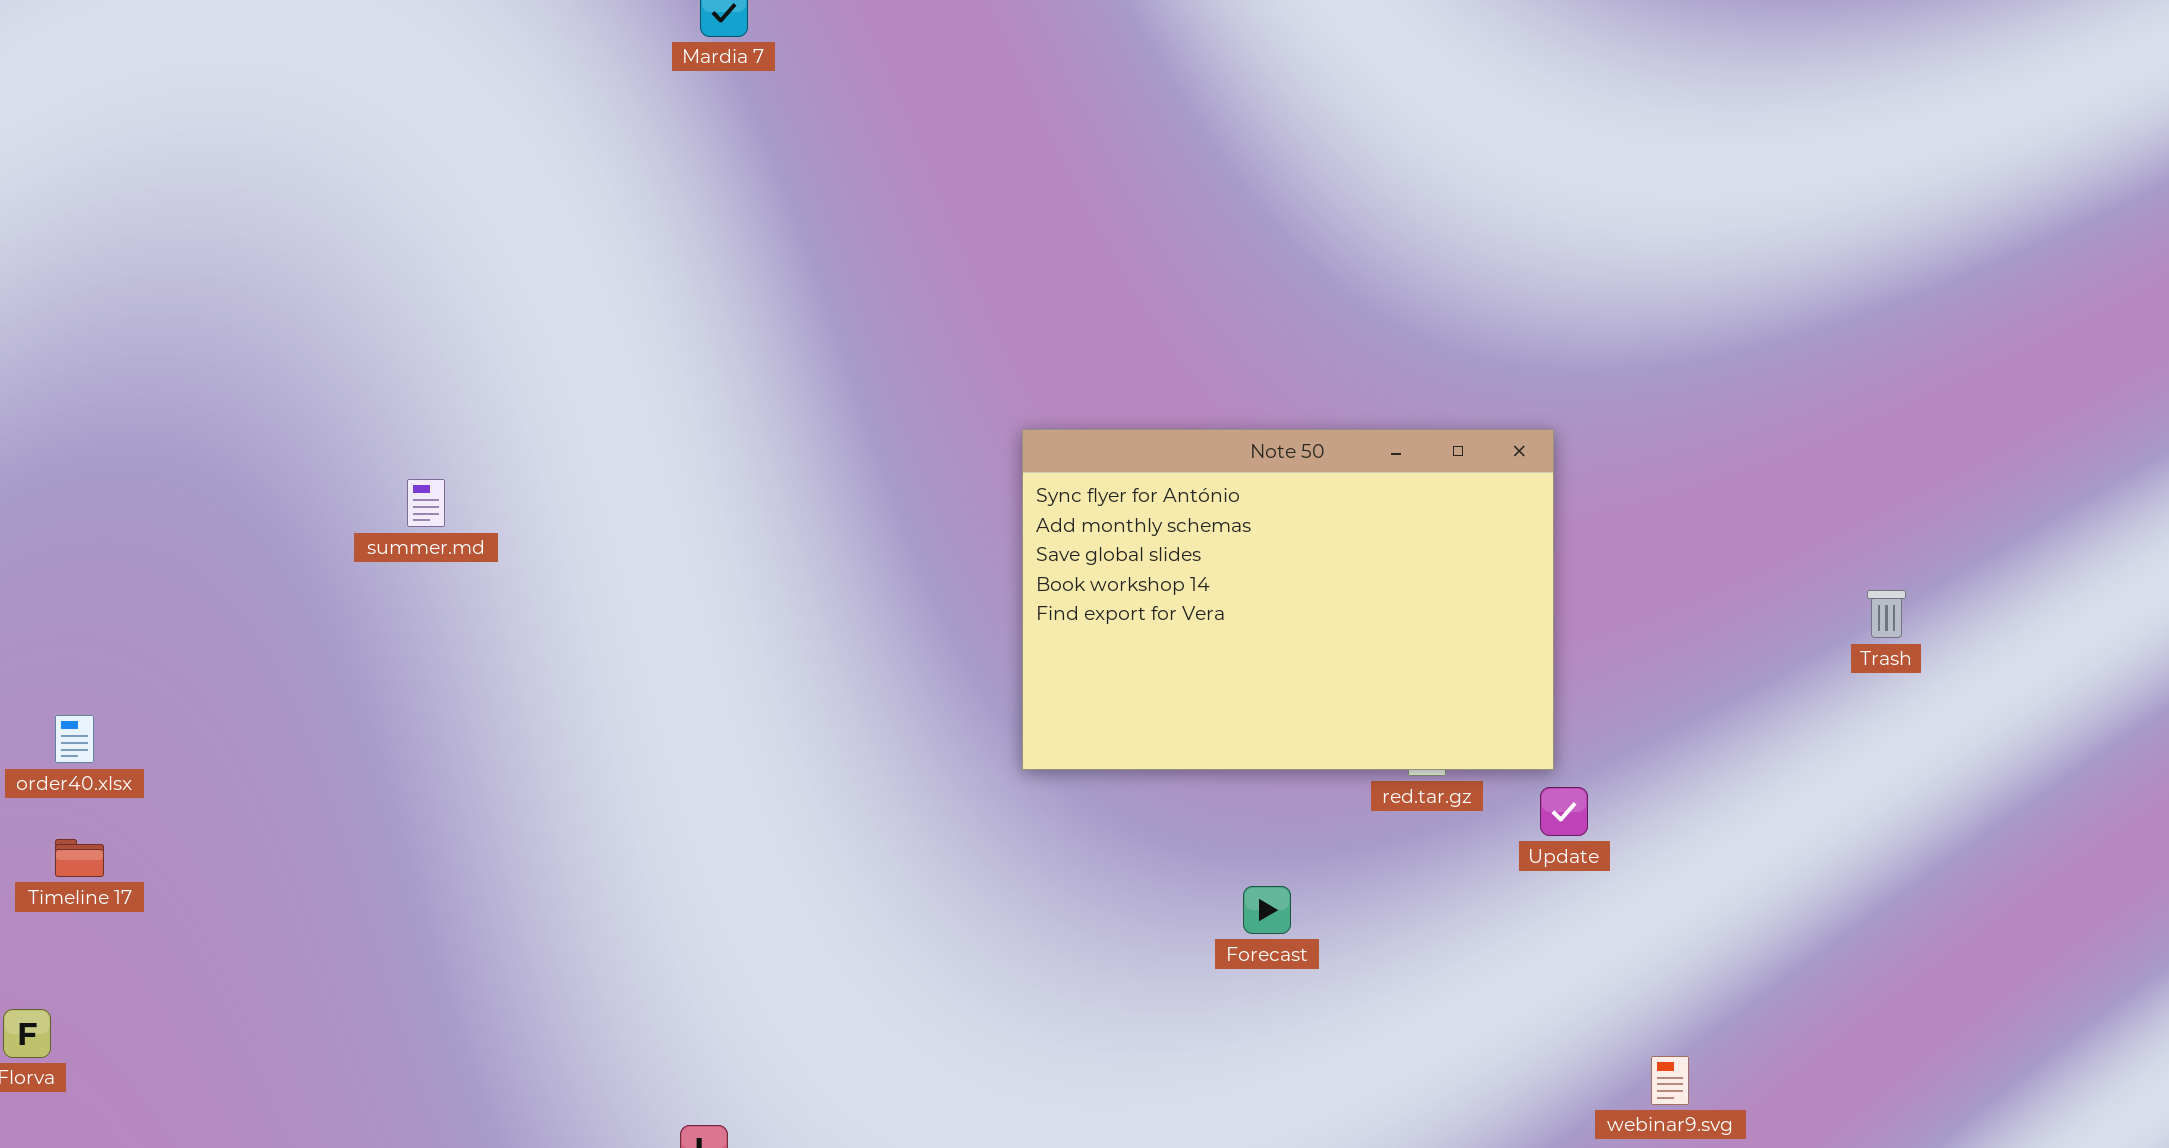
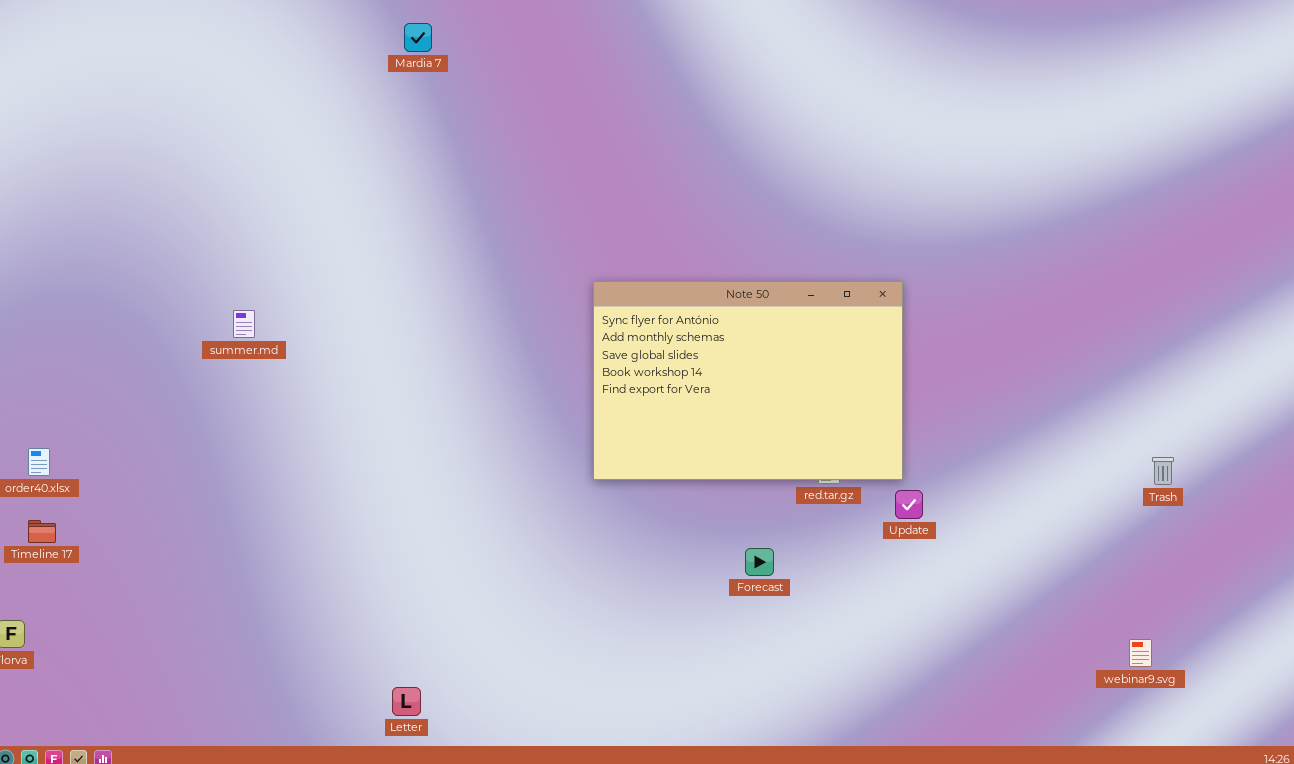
Trash: [1867,590,1906,638] -> [1152,457,1174,485], moved
Forecast: [1243,886,1291,934] -> [745,548,774,576], moved
webinar9.svg: [1651,1056,1689,1105] -> [1129,639,1152,667], moved

